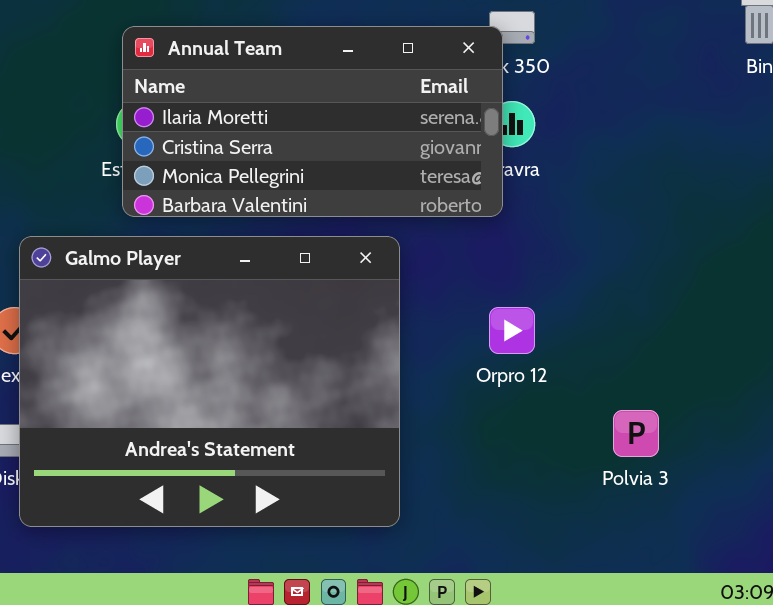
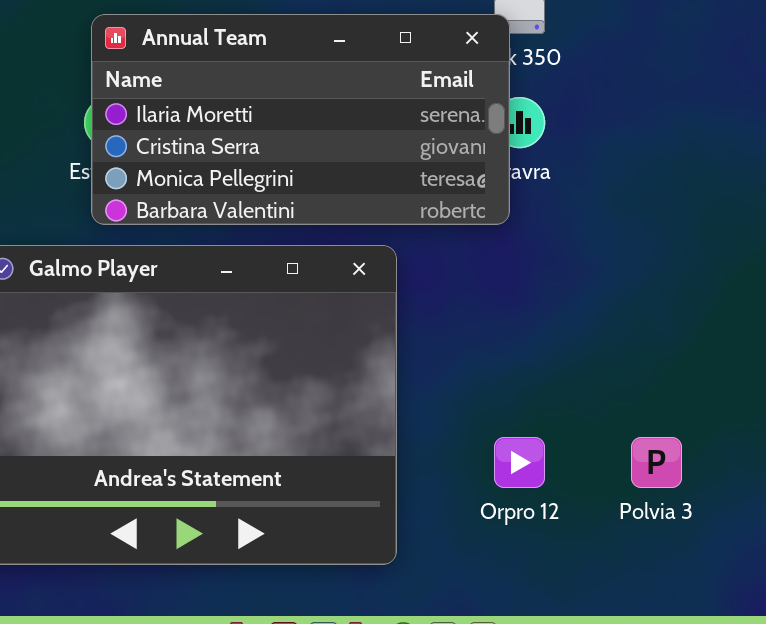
Orpro 12: [489,307,535,354] -> [494,437,545,488], moved

